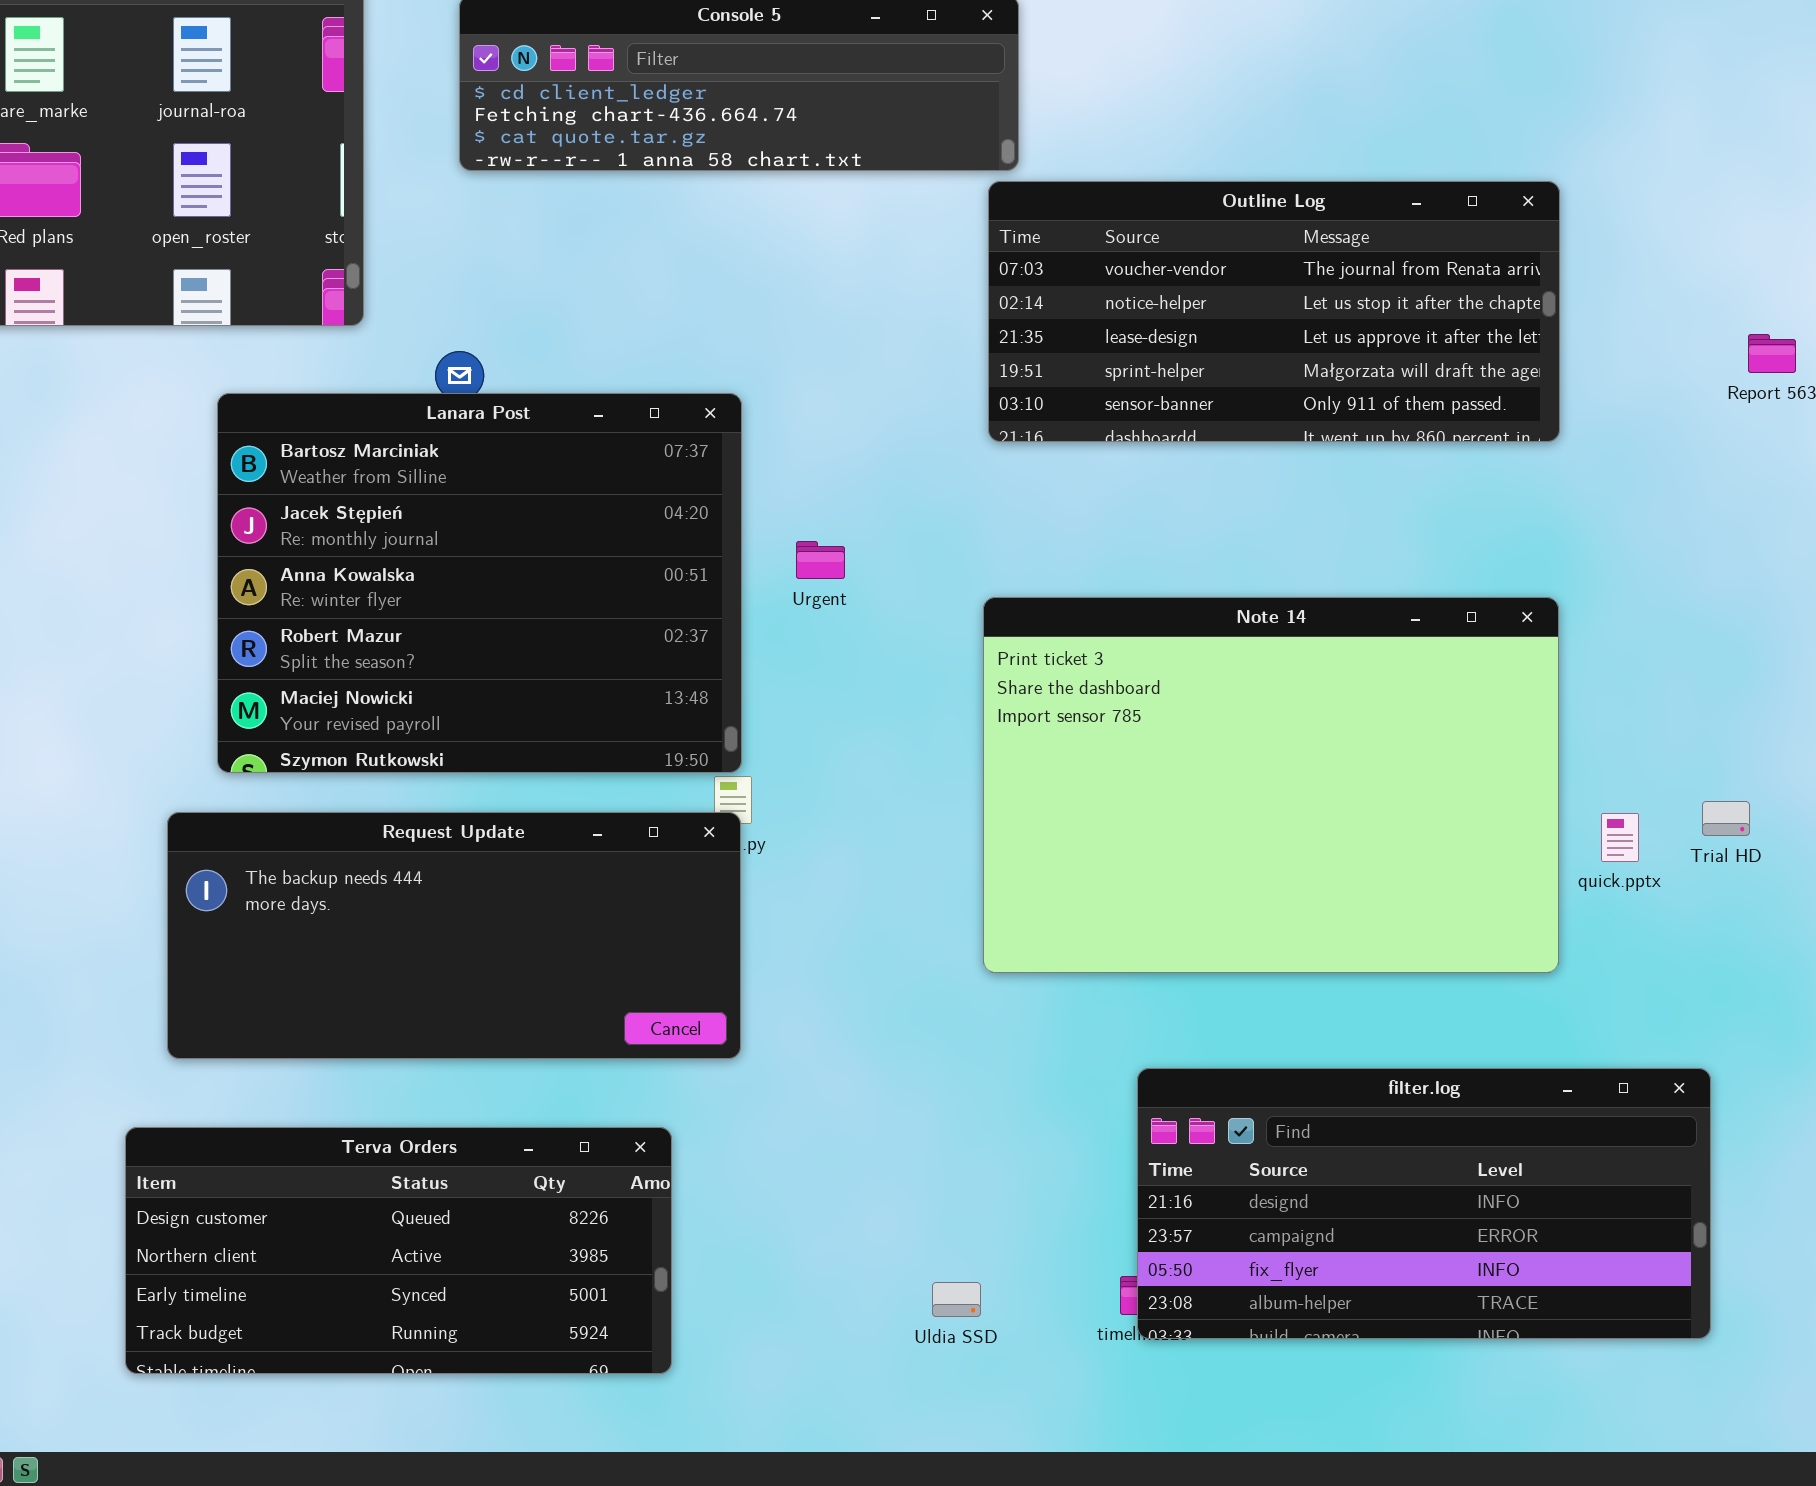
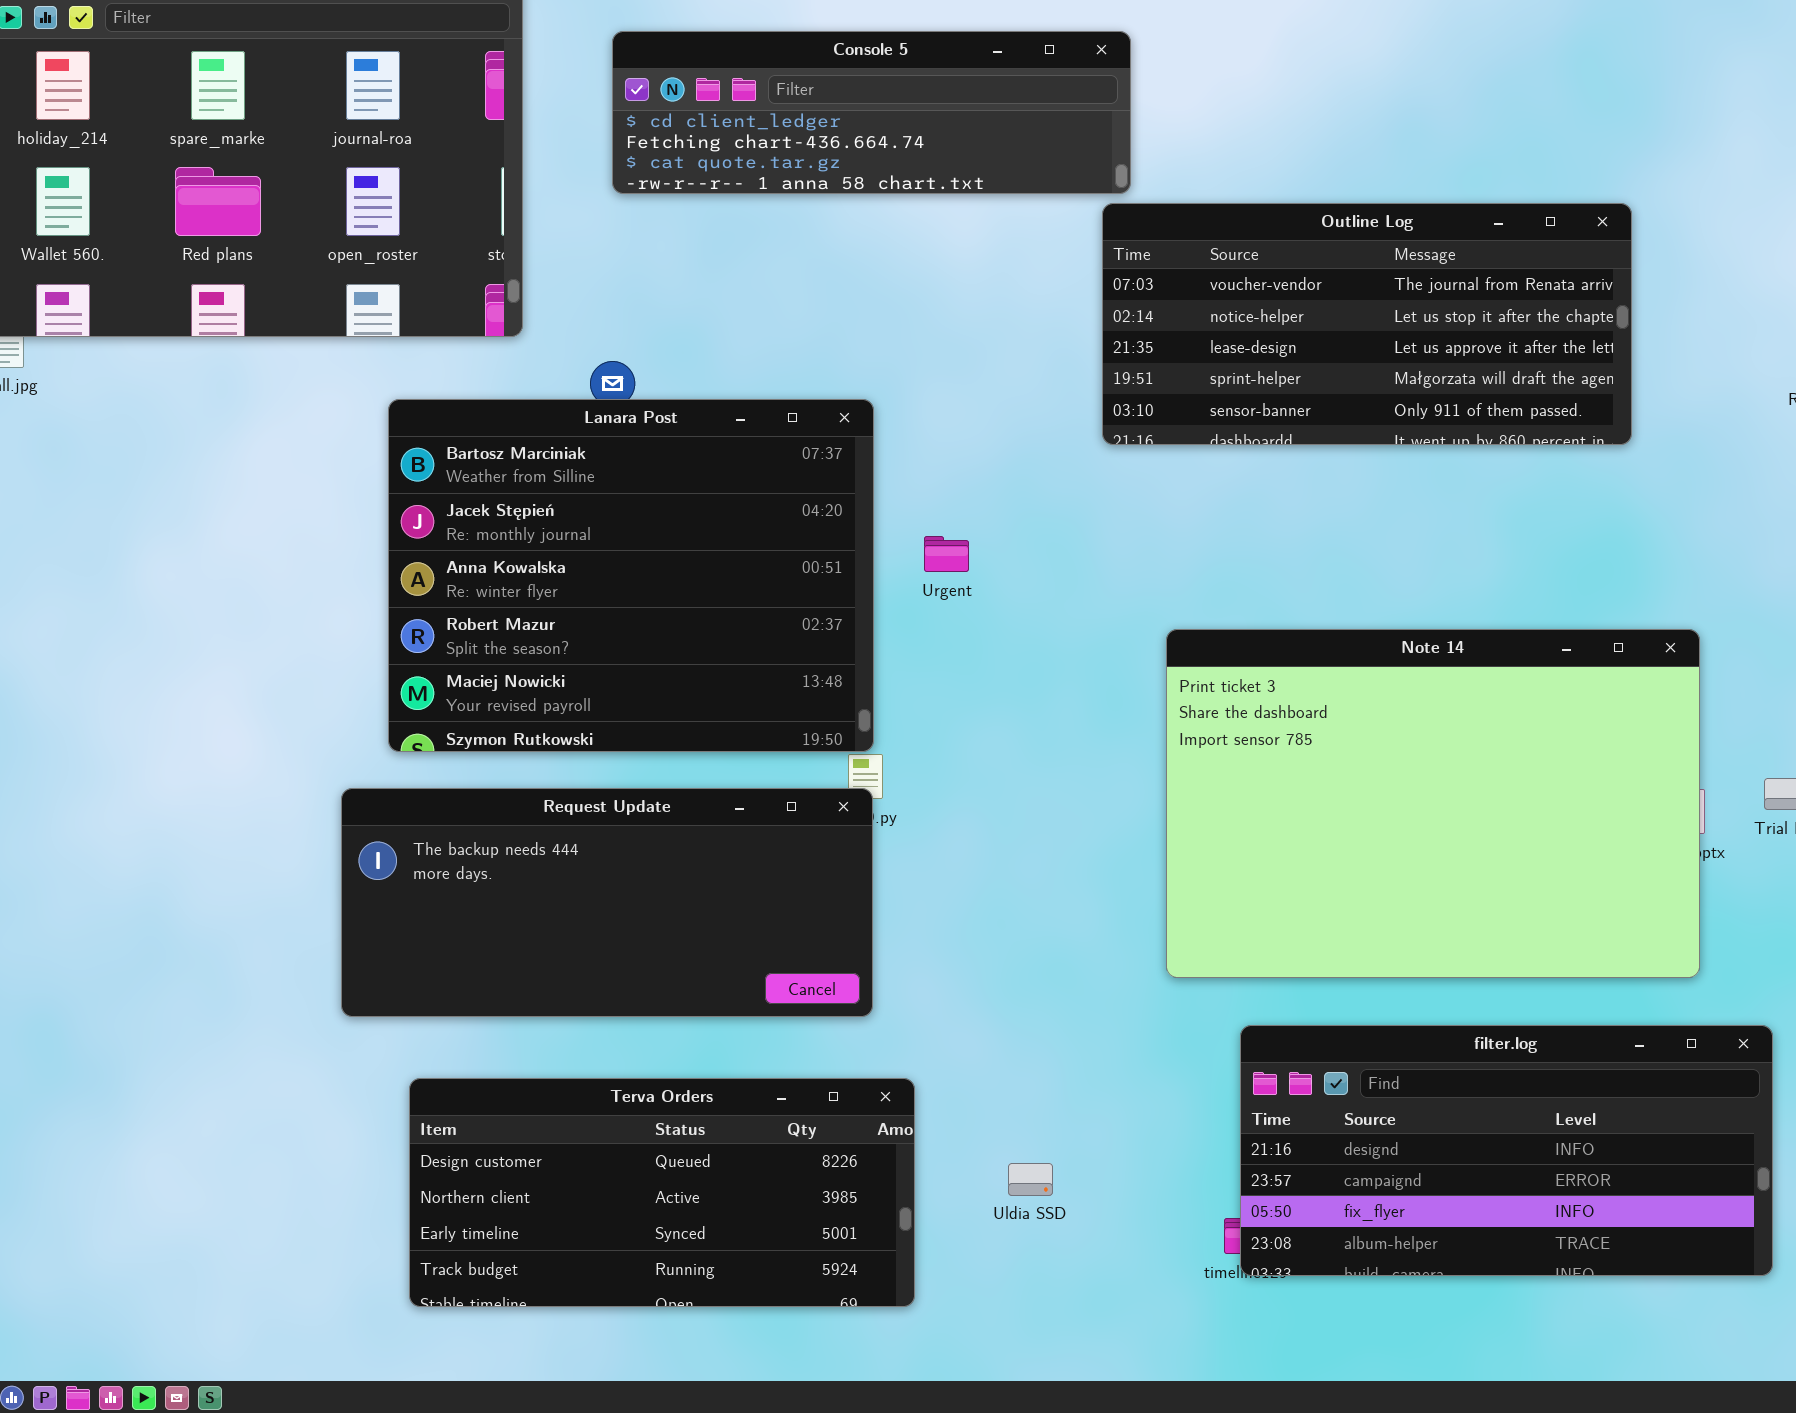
Note 14: [983,597,1559,973] -> [1166,629,1700,978], moved
Terva Orders: [125,1127,672,1374] -> [409,1078,915,1307], moved
Uldia SSD: [932,1282,981,1317] -> [1008,1163,1053,1196], moved

